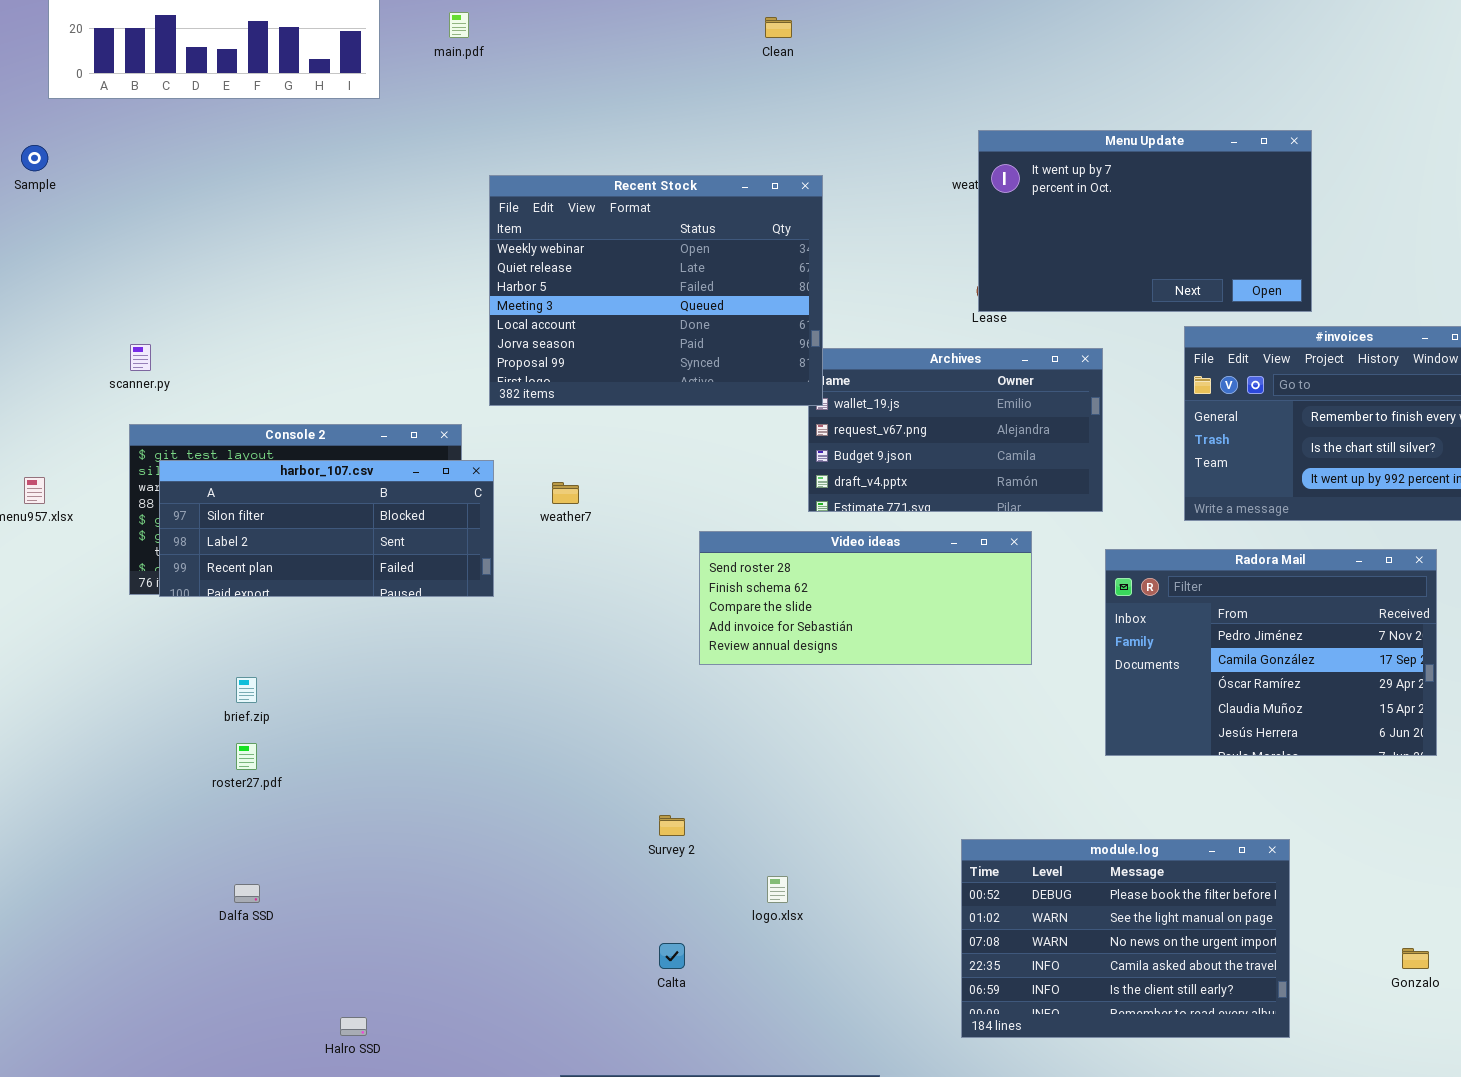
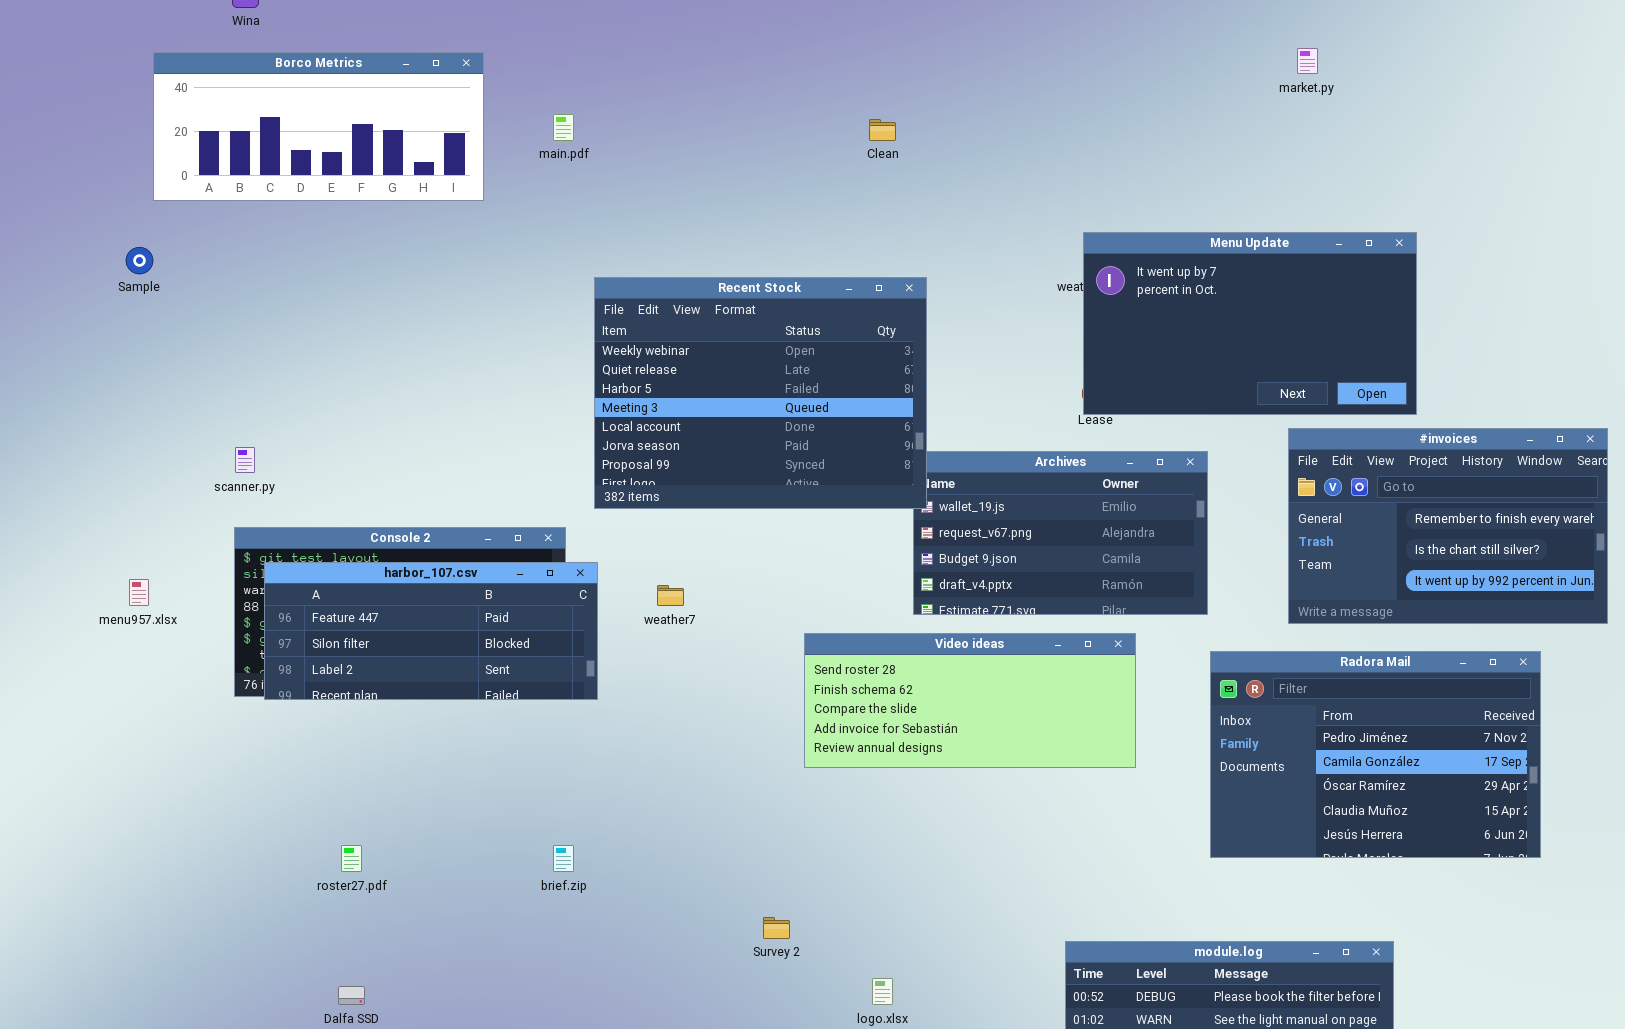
harbor_107.csv: [159,460,494,597] -> [264,562,598,700], scrolled up 1 row
brief.zip: [236,677,257,703] -> [553,845,574,872], moved

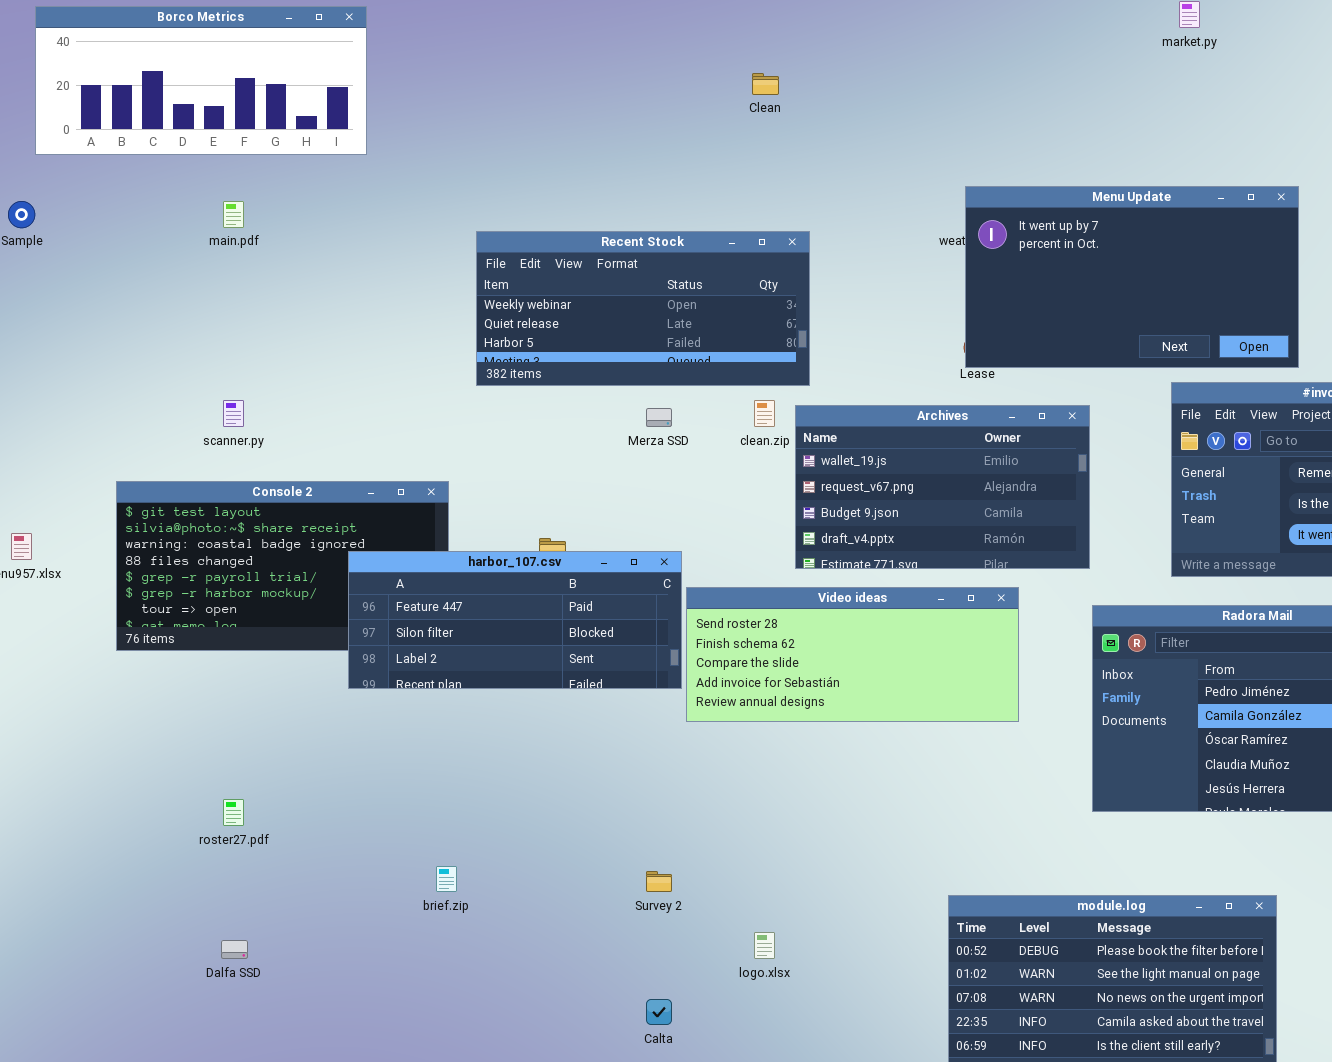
main.pdf: [553,114,574,141] -> [223,201,244,228], moved
Recent Stock: [594,277,927,509] -> [476,231,810,386], resized
scanner.py: [235,447,255,473] -> [223,400,244,427], moved
harbor_107.csv: [264,562,598,700] -> [348,551,682,689], moved
brief.zip: [553,845,574,872] -> [436,866,457,892], moved

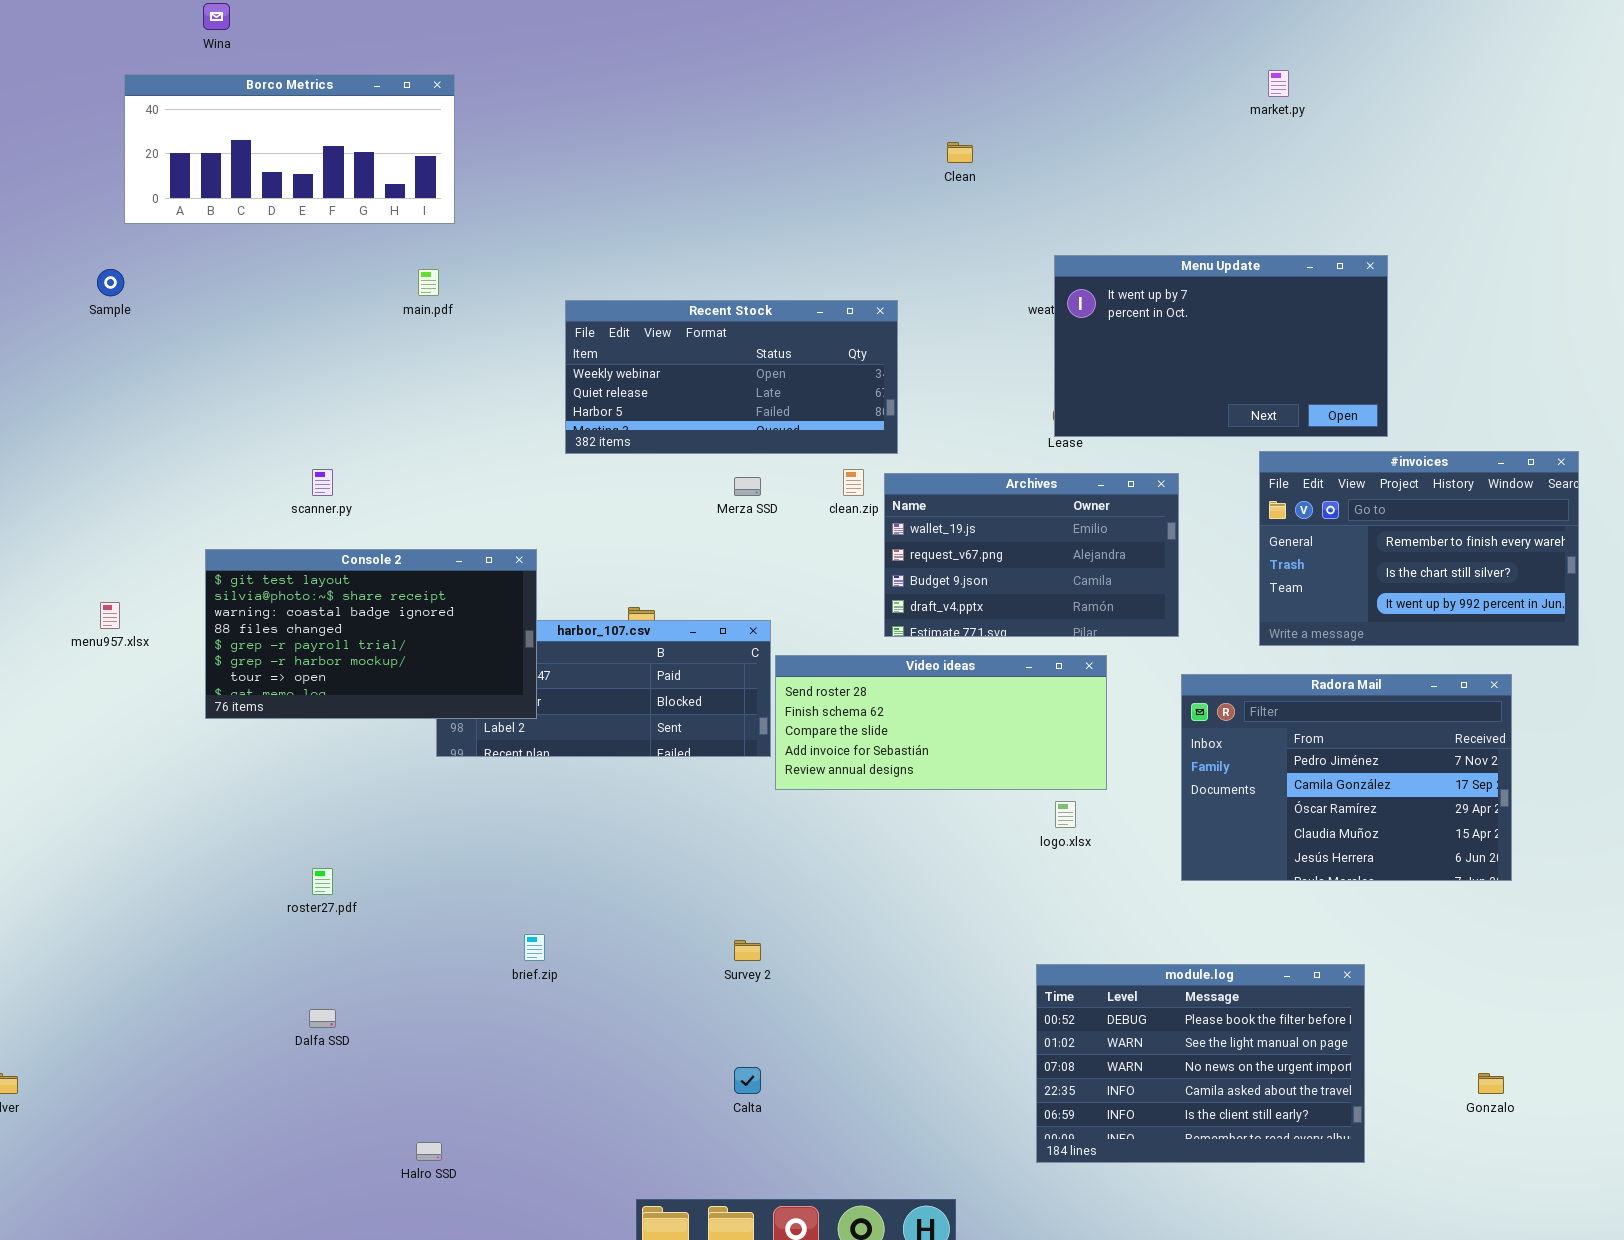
Clean: [752,73,779,95] -> [947,142,973,163], moved
main.pdf: [223,201,244,228] -> [418,269,439,296], moved
Console 2: [116,481,449,651] -> [205,549,537,719], raised
logo.xlsx: [754,932,775,959] -> [1055,801,1076,828], moved

